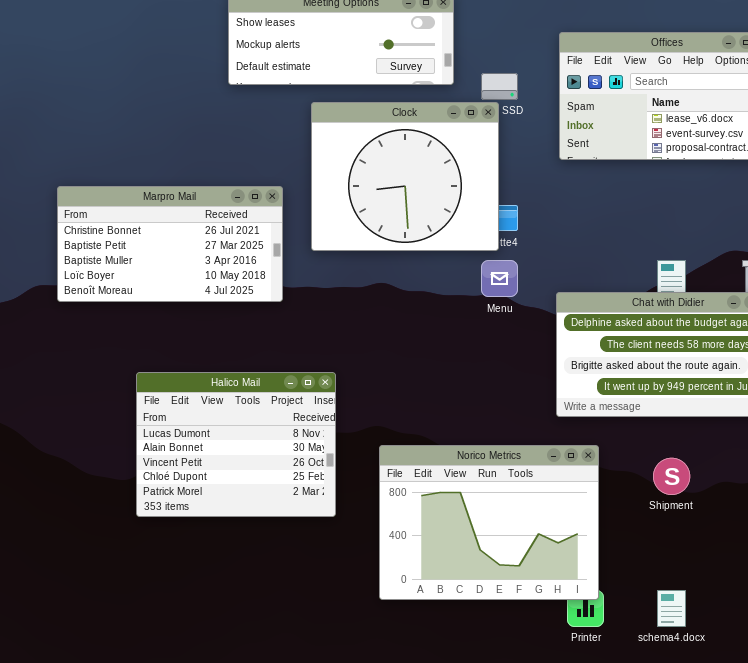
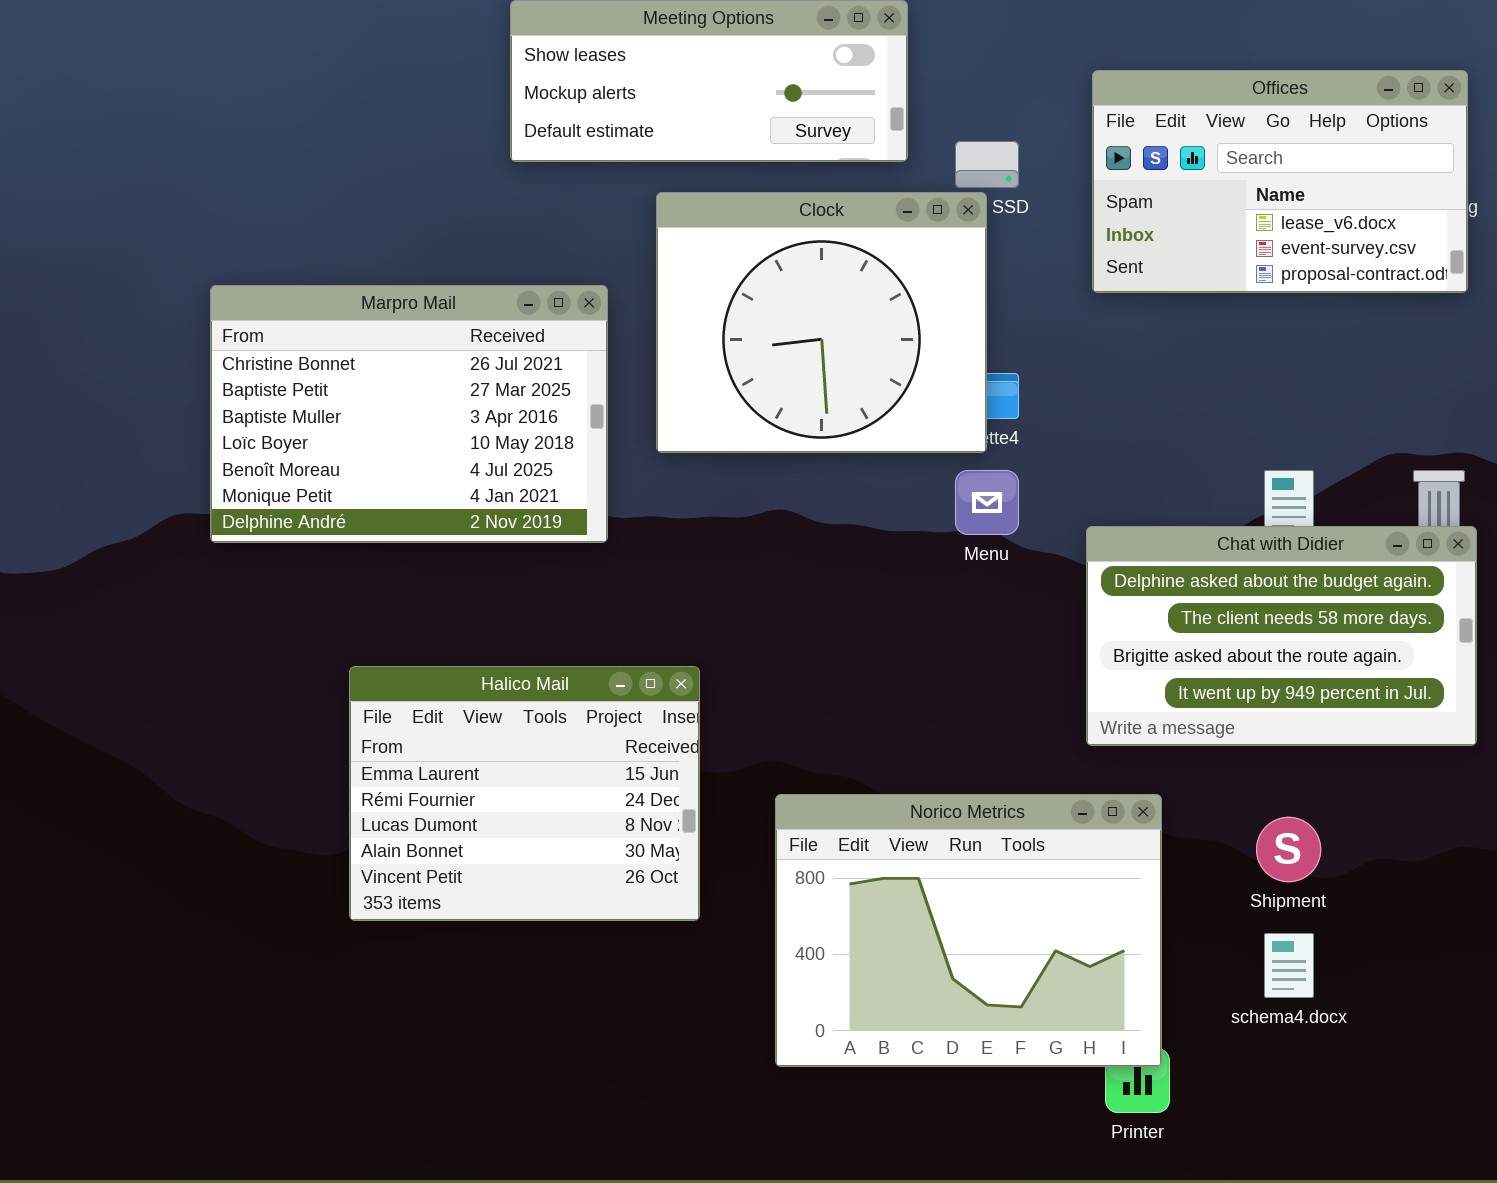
Marpro Mail: [57,186,283,302] -> [210,285,608,543], resized
Halico Mail: [136,372,336,517] -> [349,666,700,921], scrolled up 2 rows
schema4.docx: [657,590,686,627] -> [1264,933,1314,998], moved

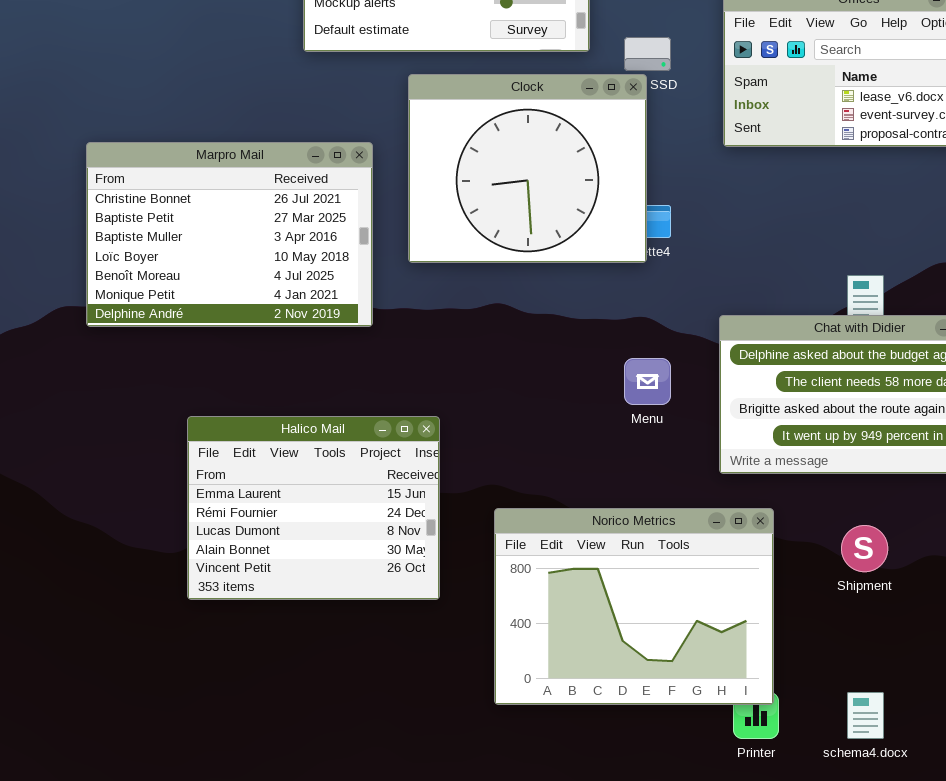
Menu: [955,470,1019,535] -> [624,358,671,405], moved
schema4.docx: [1264,933,1314,998] -> [847,692,884,739], moved

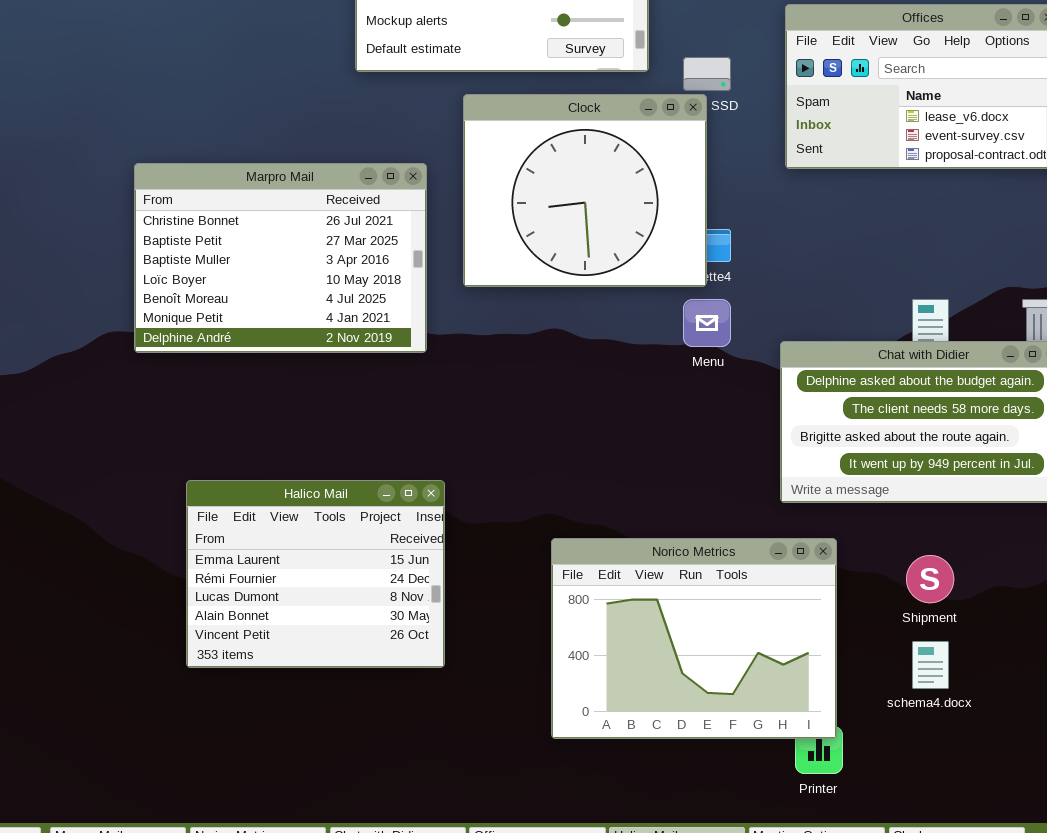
Menu: [624,358,671,405] -> [683,299,731,347], moved
Halico Mail: [187,416,440,600] -> [186,480,445,668], moved
schema4.docx: [847,692,884,739] -> [912,641,949,689], moved

